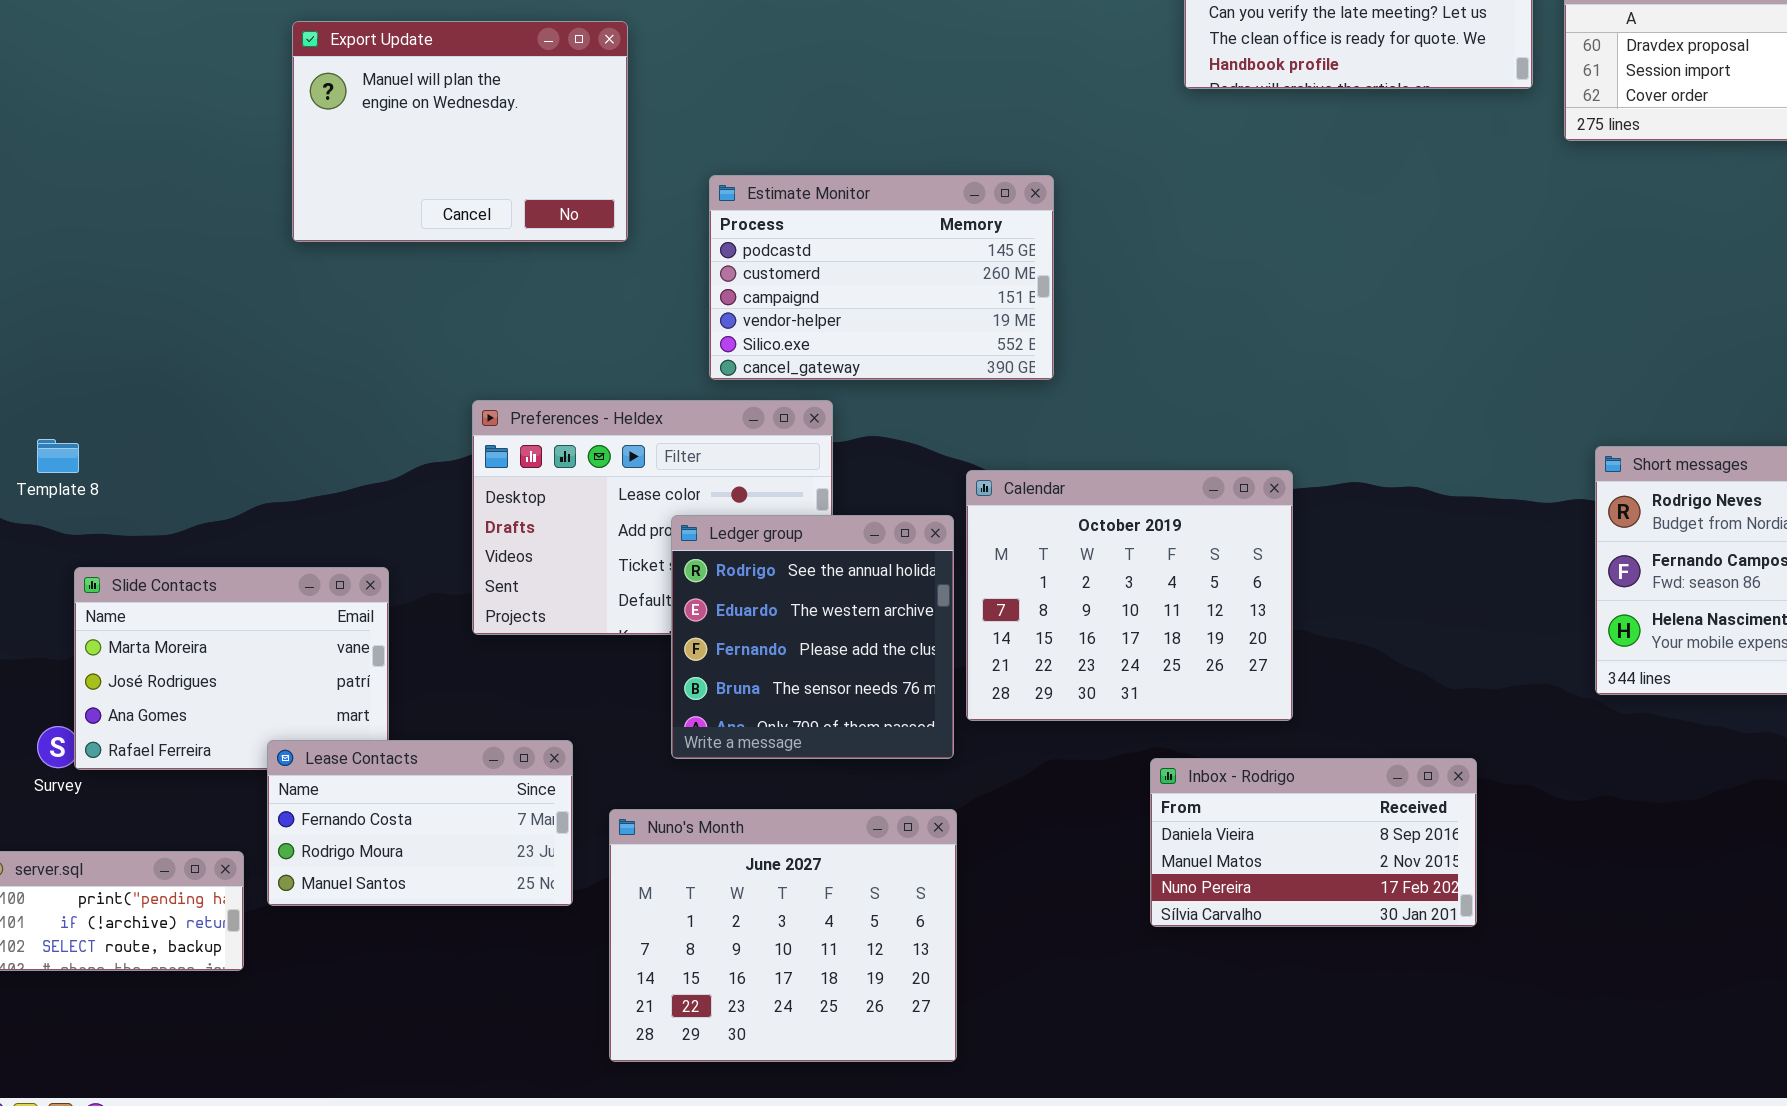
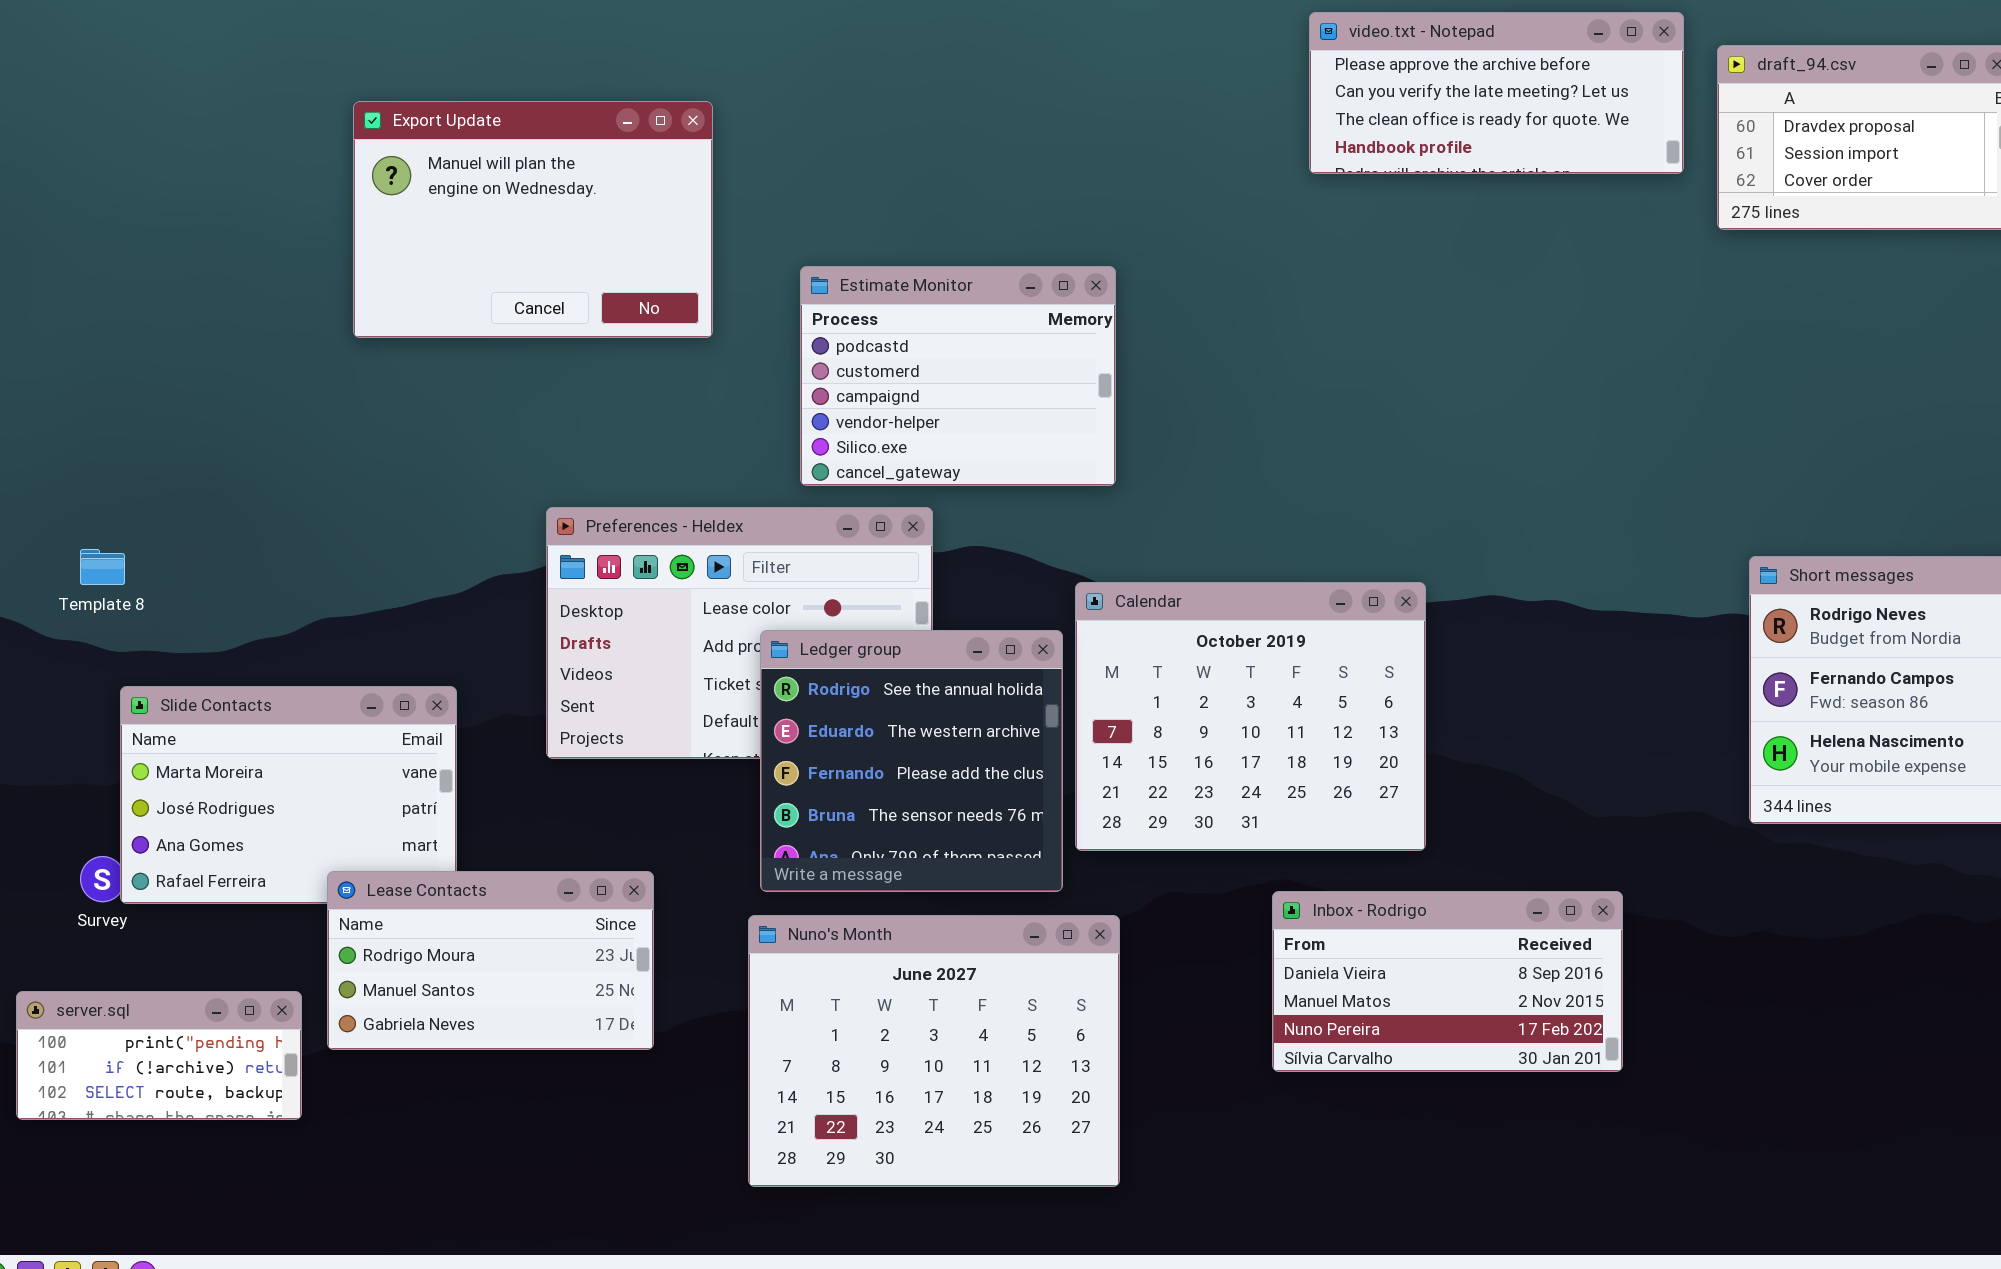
Estimate Monitor: [709,175,1054,380] -> [800,266,1116,486], resized
Lease Contacts: [267,740,573,906] -> [327,871,654,1050], scrolled down 1 row
Nuno's Month: [609,809,957,1062] -> [748,915,1120,1187], moved

